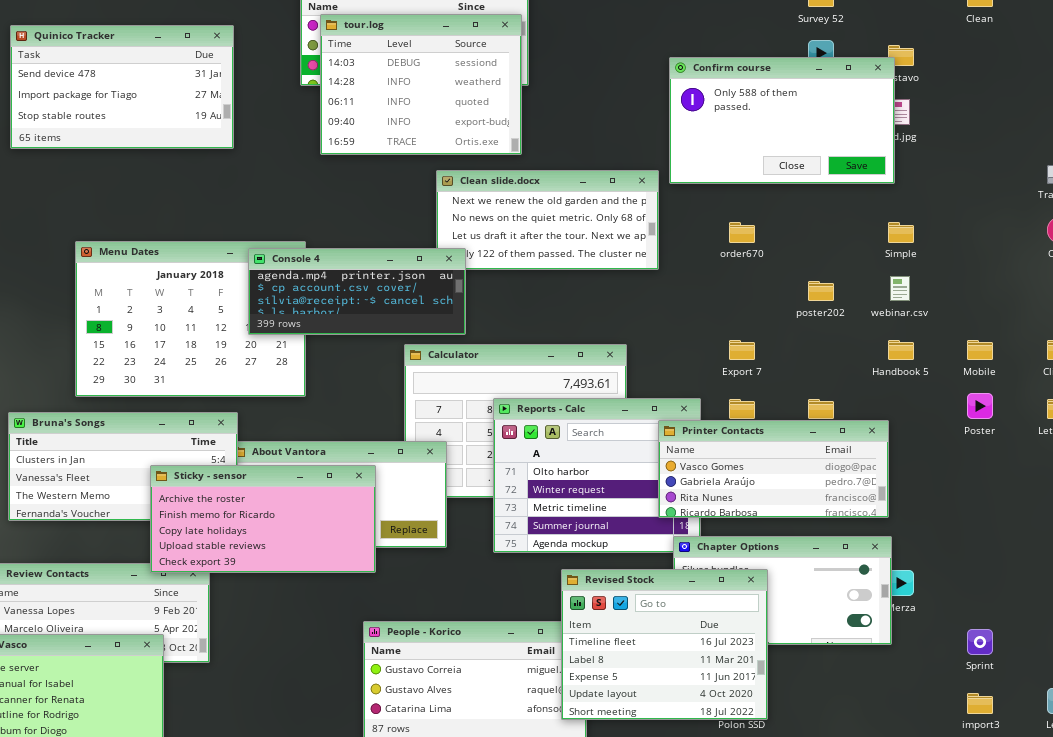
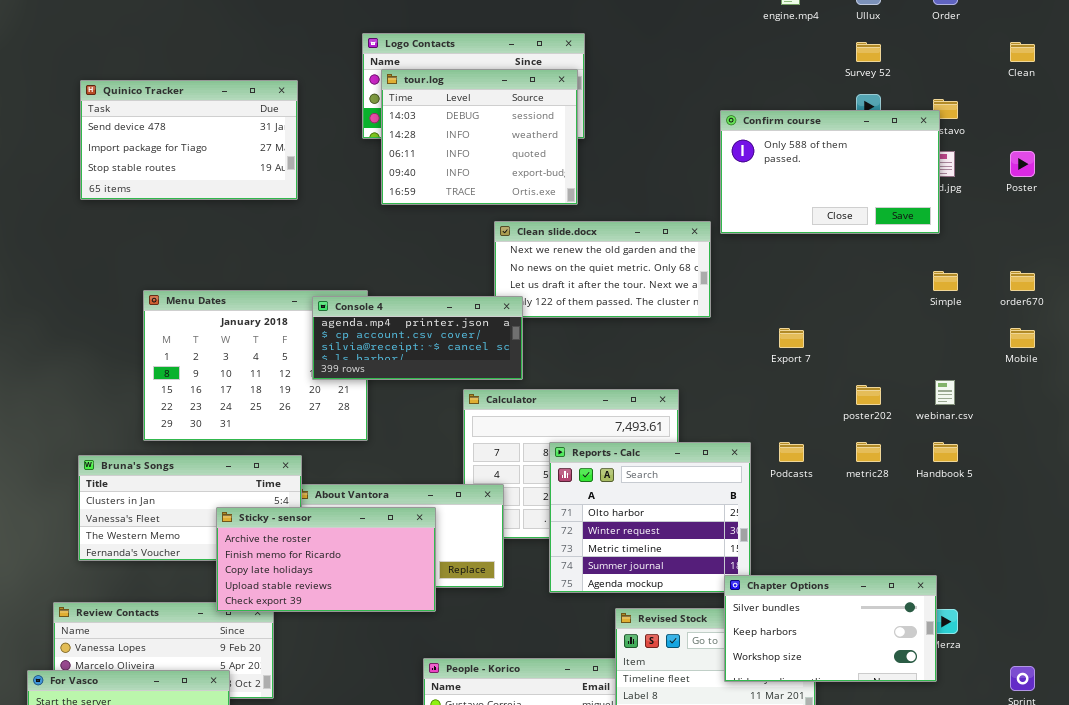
order670: [729,222,755,243] -> [1010,271,1035,291], moved
webinar.csv: [890,276,910,301] -> [935,380,955,405], moved
poster202: [808,281,834,301] -> [856,385,881,405], moved
Export 7: [729,340,755,360] -> [779,328,804,348], moved
Handbook 5: [888,340,914,360] -> [933,442,958,462], moved
Mobile: [967,340,993,360] -> [1010,328,1035,348], moved
Poster: [967,393,993,419] -> [1010,151,1035,177], moved
Printer Contacts: [658,420,889,518] -> none, closed
Chapter Options: [673,536,892,645] -> [724,575,937,682], raised

